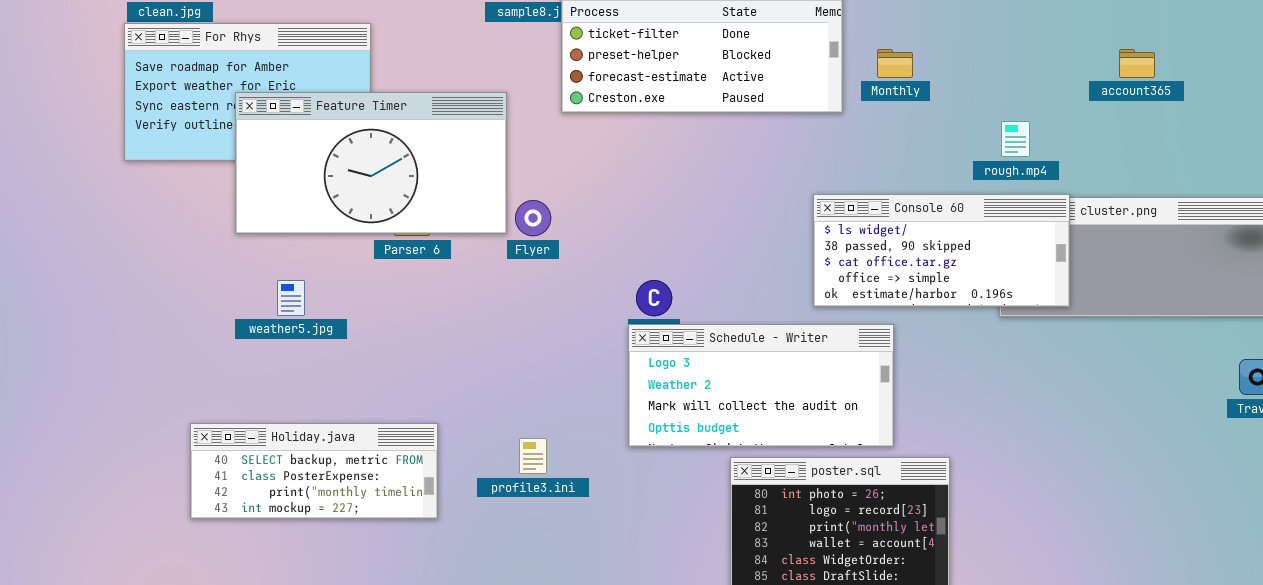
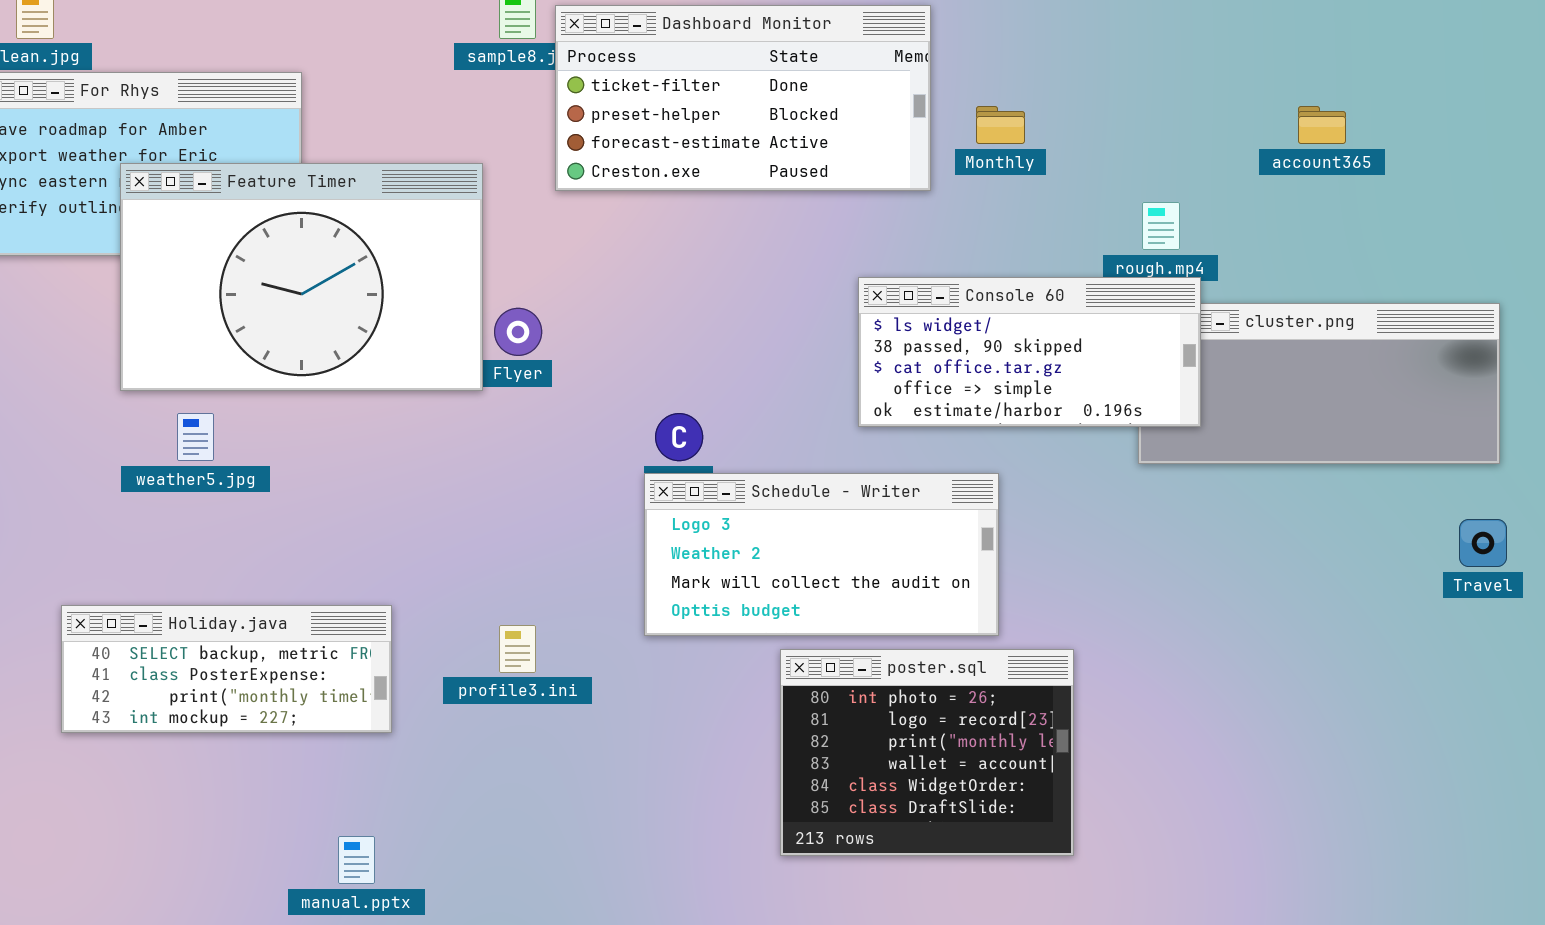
Feature Timer: [235,92,507,234] -> [120,163,483,391], resized
Console 60: [813,194,1070,307] -> [858,277,1201,427], moved

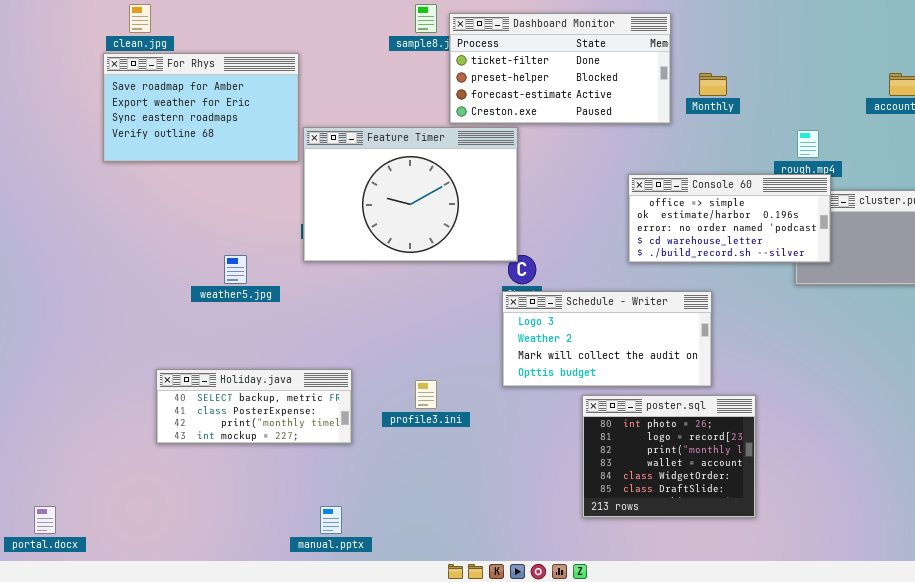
Feature Timer: [120,163,483,391] -> [303,127,518,262], moved
Console 60: [858,277,1201,427] -> [628,174,831,263], scrolled down 3 rows

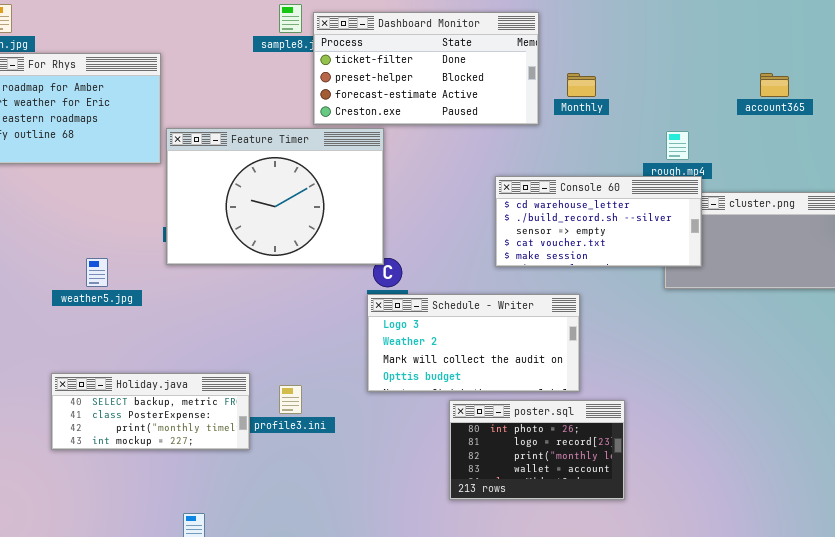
Console 60: [628,174,831,263] -> [495,176,702,267], scrolled down 3 rows
Holiday.java: [156,369,352,444] -> [51,373,250,450], moved
poster.sql: [582,395,756,518] -> [449,400,625,500], resized

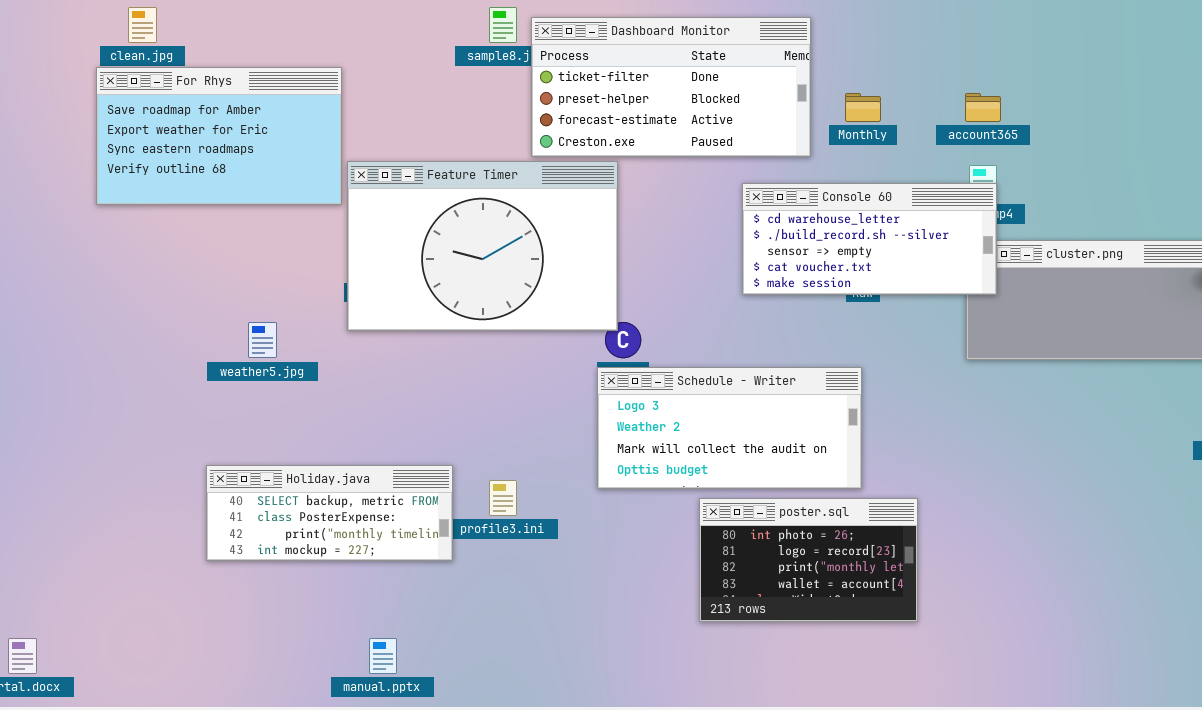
account365: [760,73,789,97] -> [965,93,1001,122], moved
Console 60: [495,176,702,267] -> [742,183,997,295], moved

